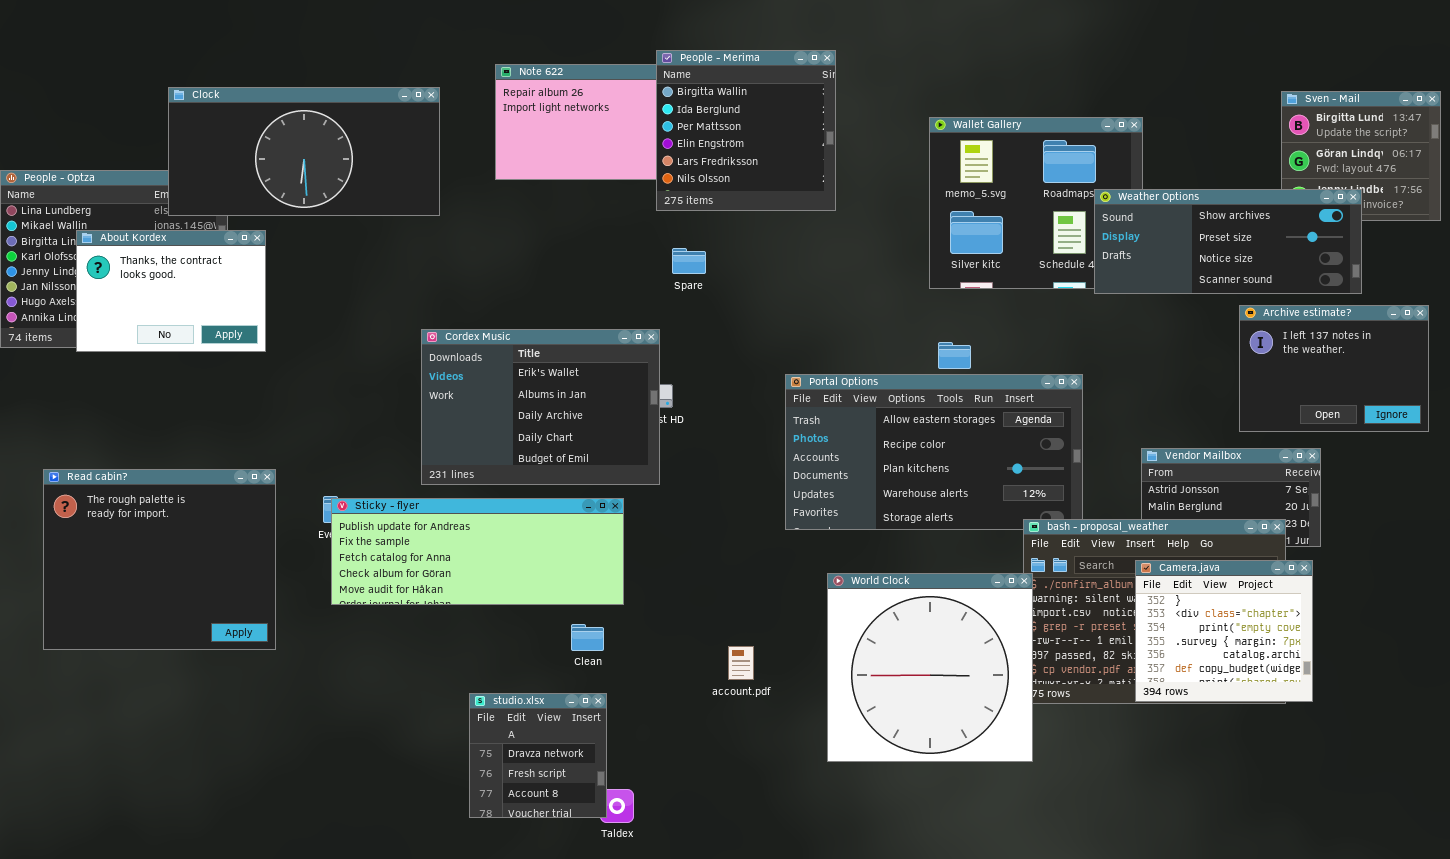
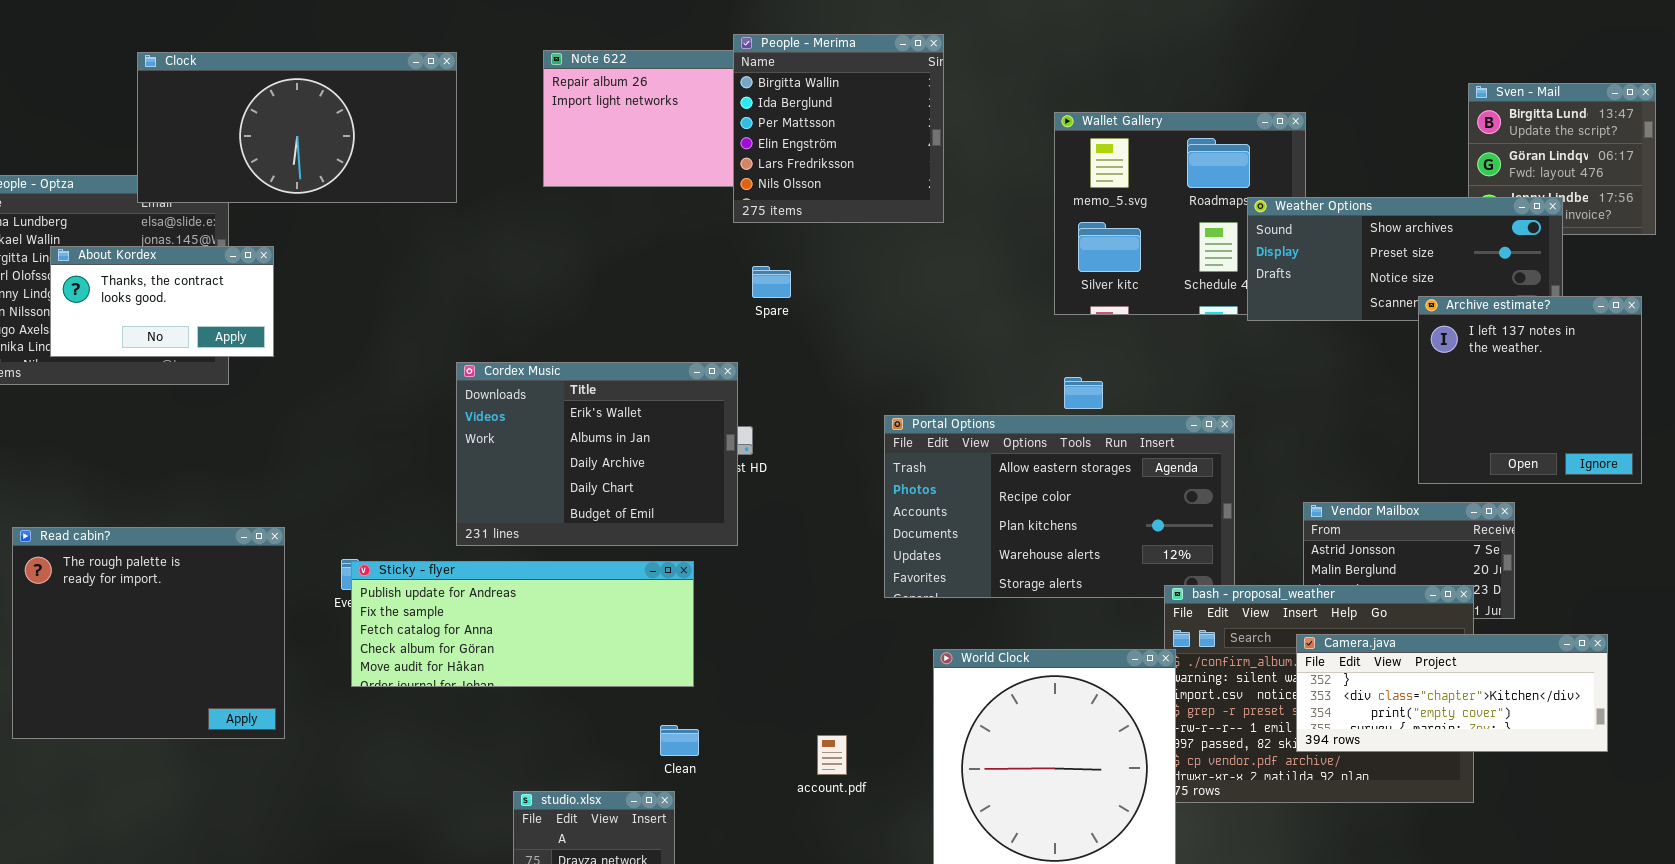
Clock: [168,87,440,216] -> [137,52,457,203], moved
About Kordex: [76,230,266,352] -> [50,246,274,357], resized
Archive estimate?: [1239,305,1429,432] -> [1418,296,1642,484], resized
Camera.java: [1135,560,1313,702] -> [1296,634,1608,752], resized
Clean: [571,624,604,651] -> [660,725,699,756], moved

